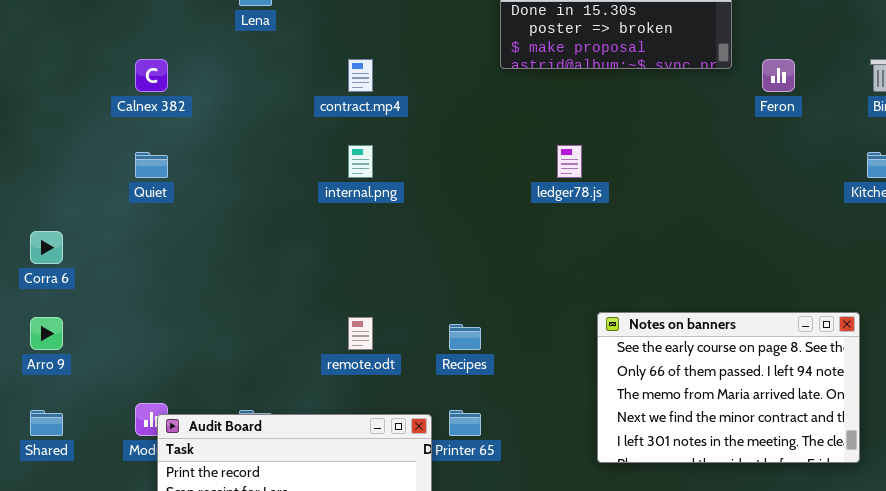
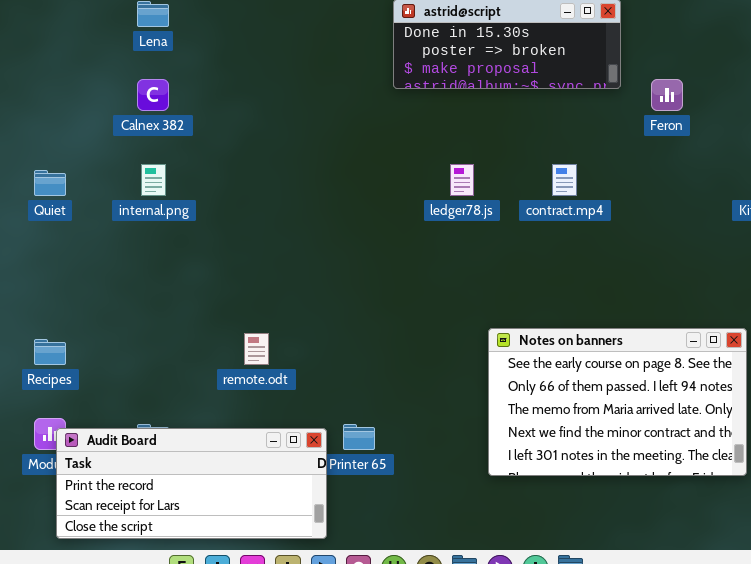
Calnex 382: [135,59,168,92] -> [137,79,169,111], moved
contract.mp4: [348,59,373,92] -> [552,164,577,196], moved
internal.png: [348,145,373,178] -> [141,164,166,196], moved
Recipes: [449,324,481,350] -> [34,339,66,365], moved

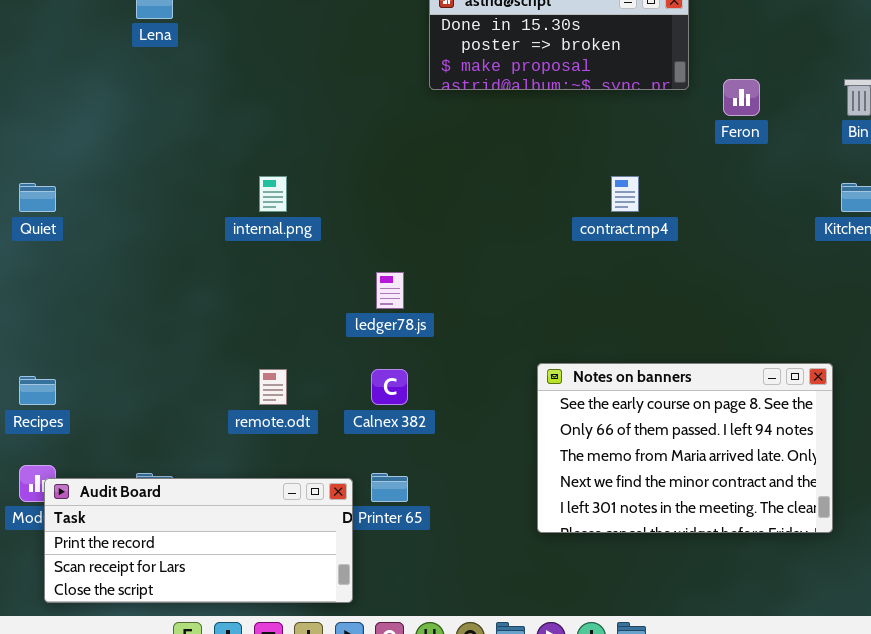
Calnex 382: [137,79,169,111] -> [371,369,408,405], moved
internal.png: [141,164,166,196] -> [259,176,287,212], moved
ledger78.js: [450,164,474,196] -> [376,272,404,309], moved

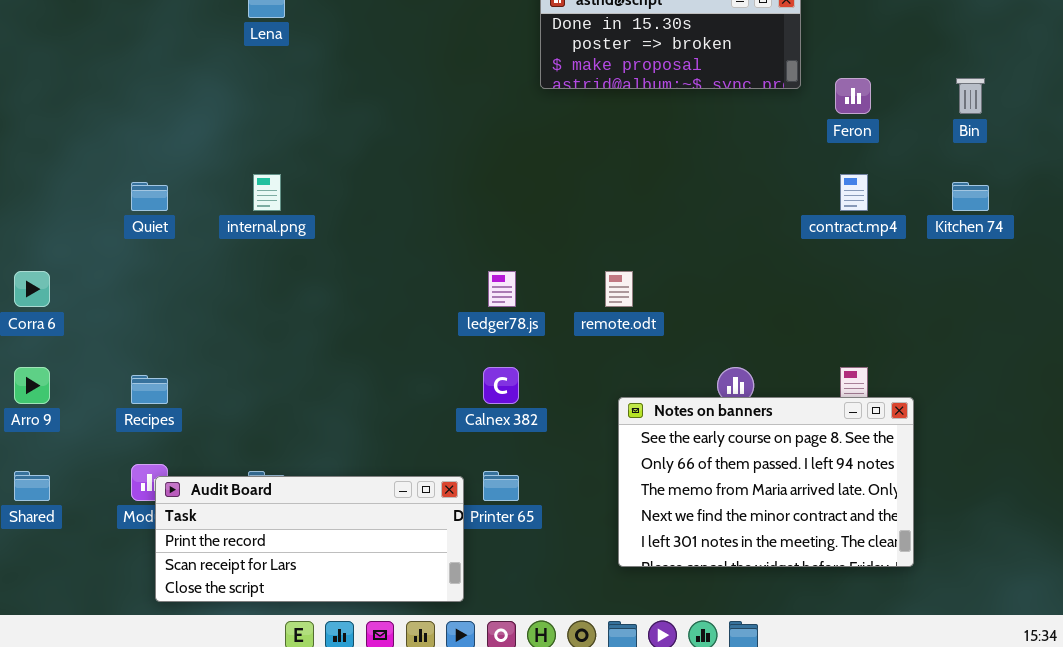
internal.png: [259,176,287,212] -> [253,174,281,211], moved
contract.mp4: [611,176,639,212] -> [840,174,868,211], moved
Notes on banners: [537,363,833,533] -> [618,397,914,567], moved
remote.odt: [259,369,287,405] -> [605,271,633,307], moved

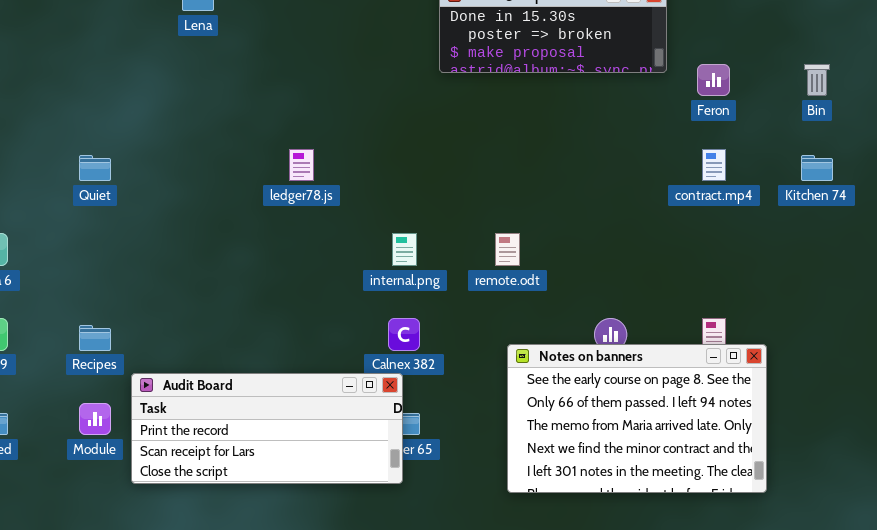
internal.png: [253,174,281,211] -> [392,233,417,266], moved
ledger78.js: [488,271,516,307] -> [289,149,314,181], moved
Audit Board: [155,476,464,602] -> [131,373,403,484], moved

